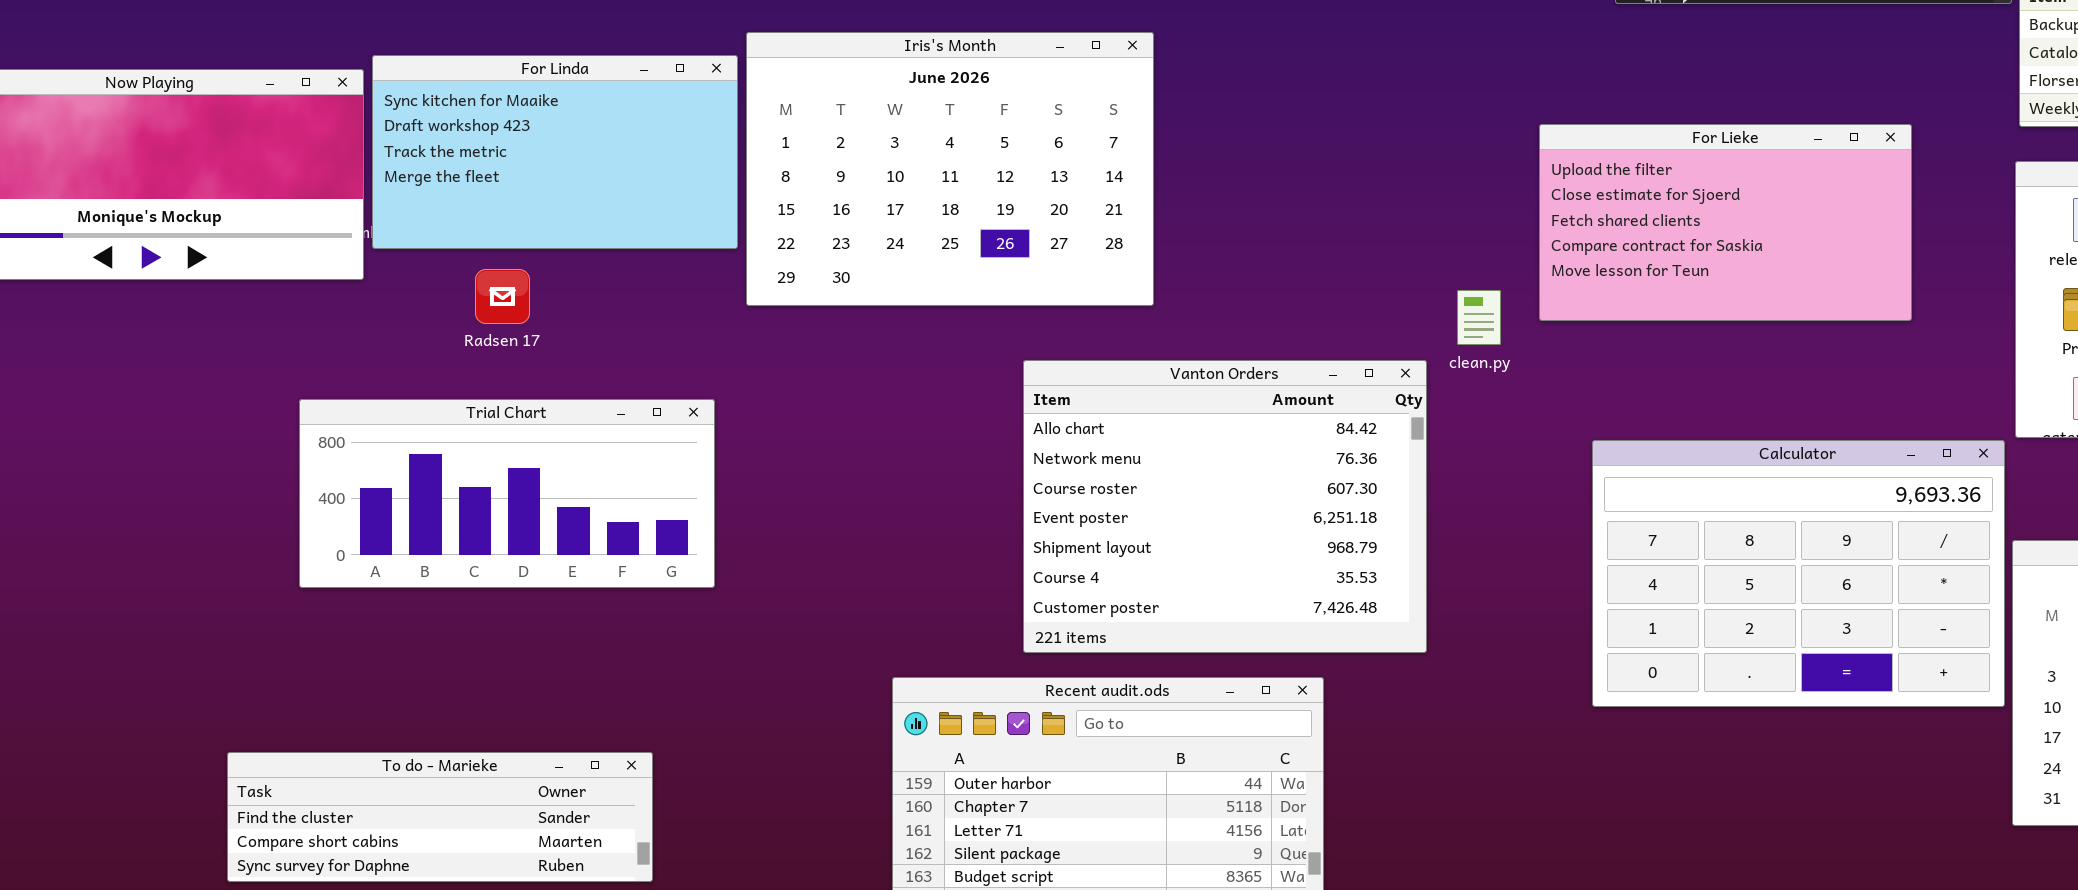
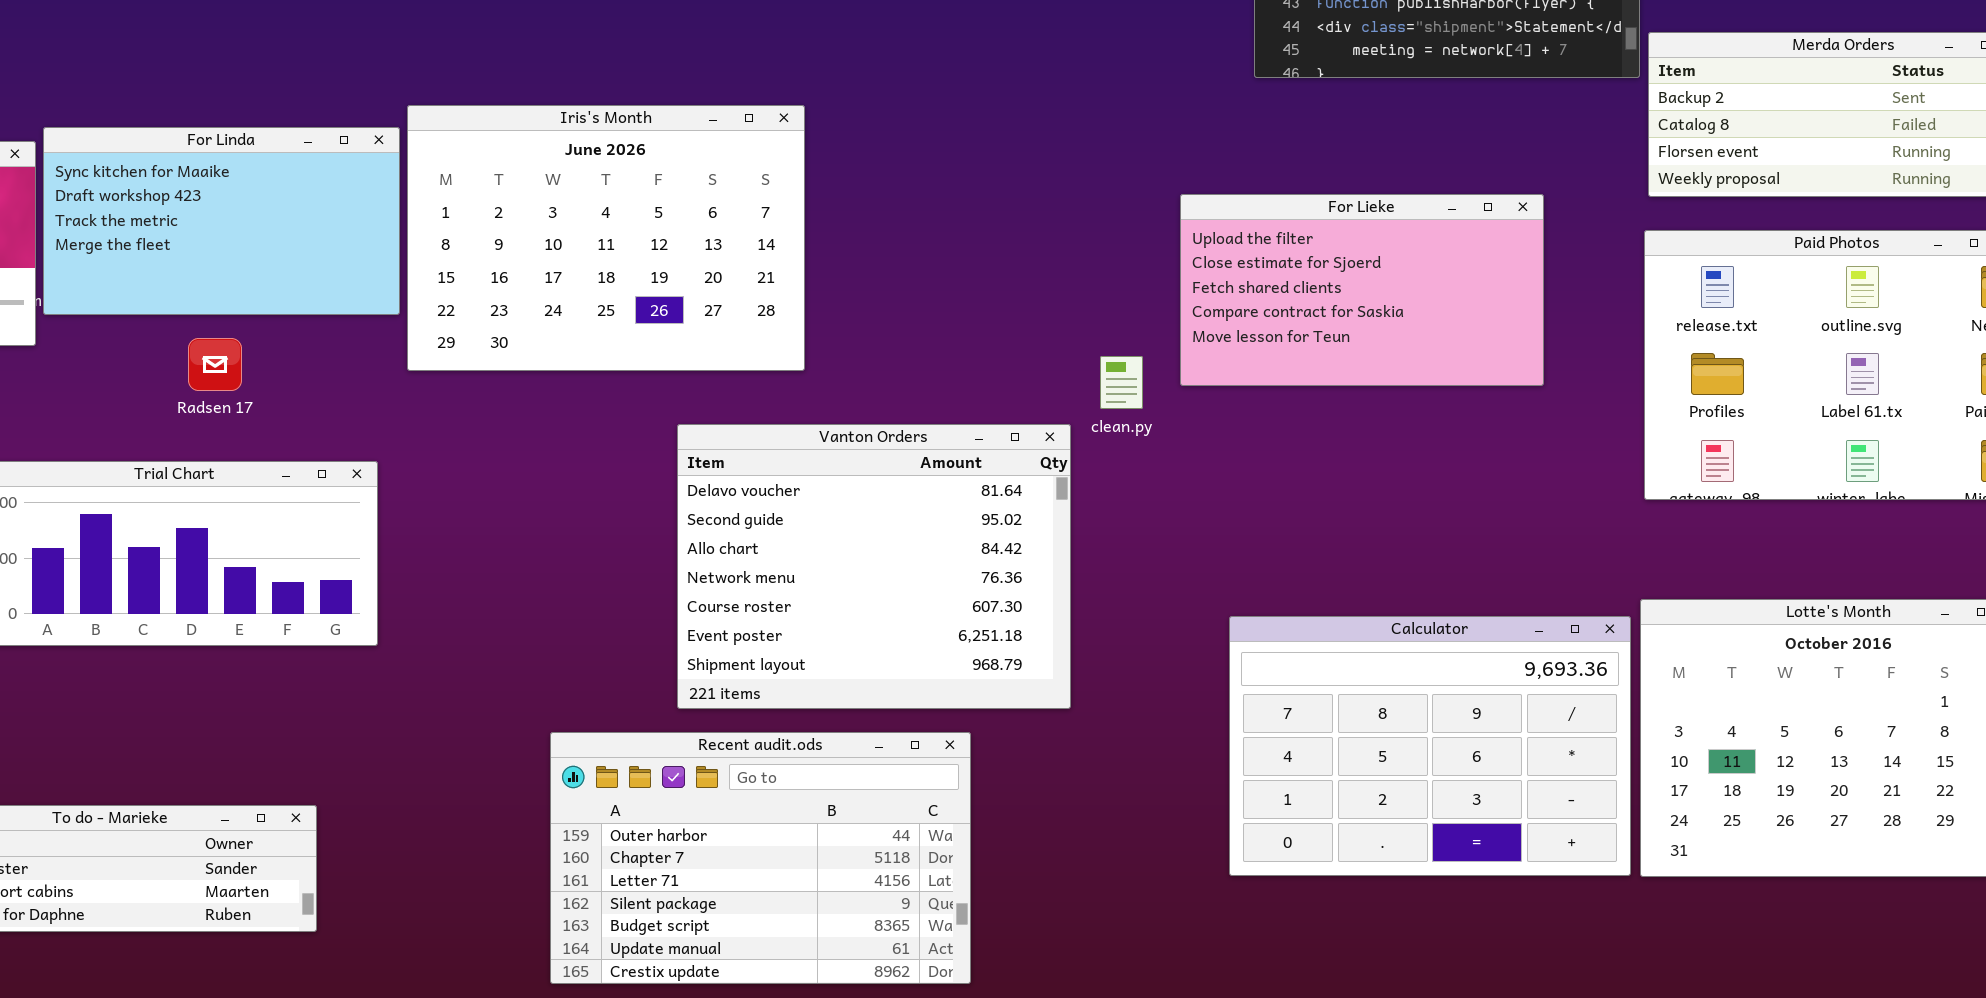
Radsen 17: [475,269,530,324] -> [188,338,242,391], moved
Vanton Orders: [1023,360,1427,653] -> [677,424,1071,709], scrolled up 2 rows
Calculator: [1592,440,2005,707] -> [1229,616,1631,876], moved

